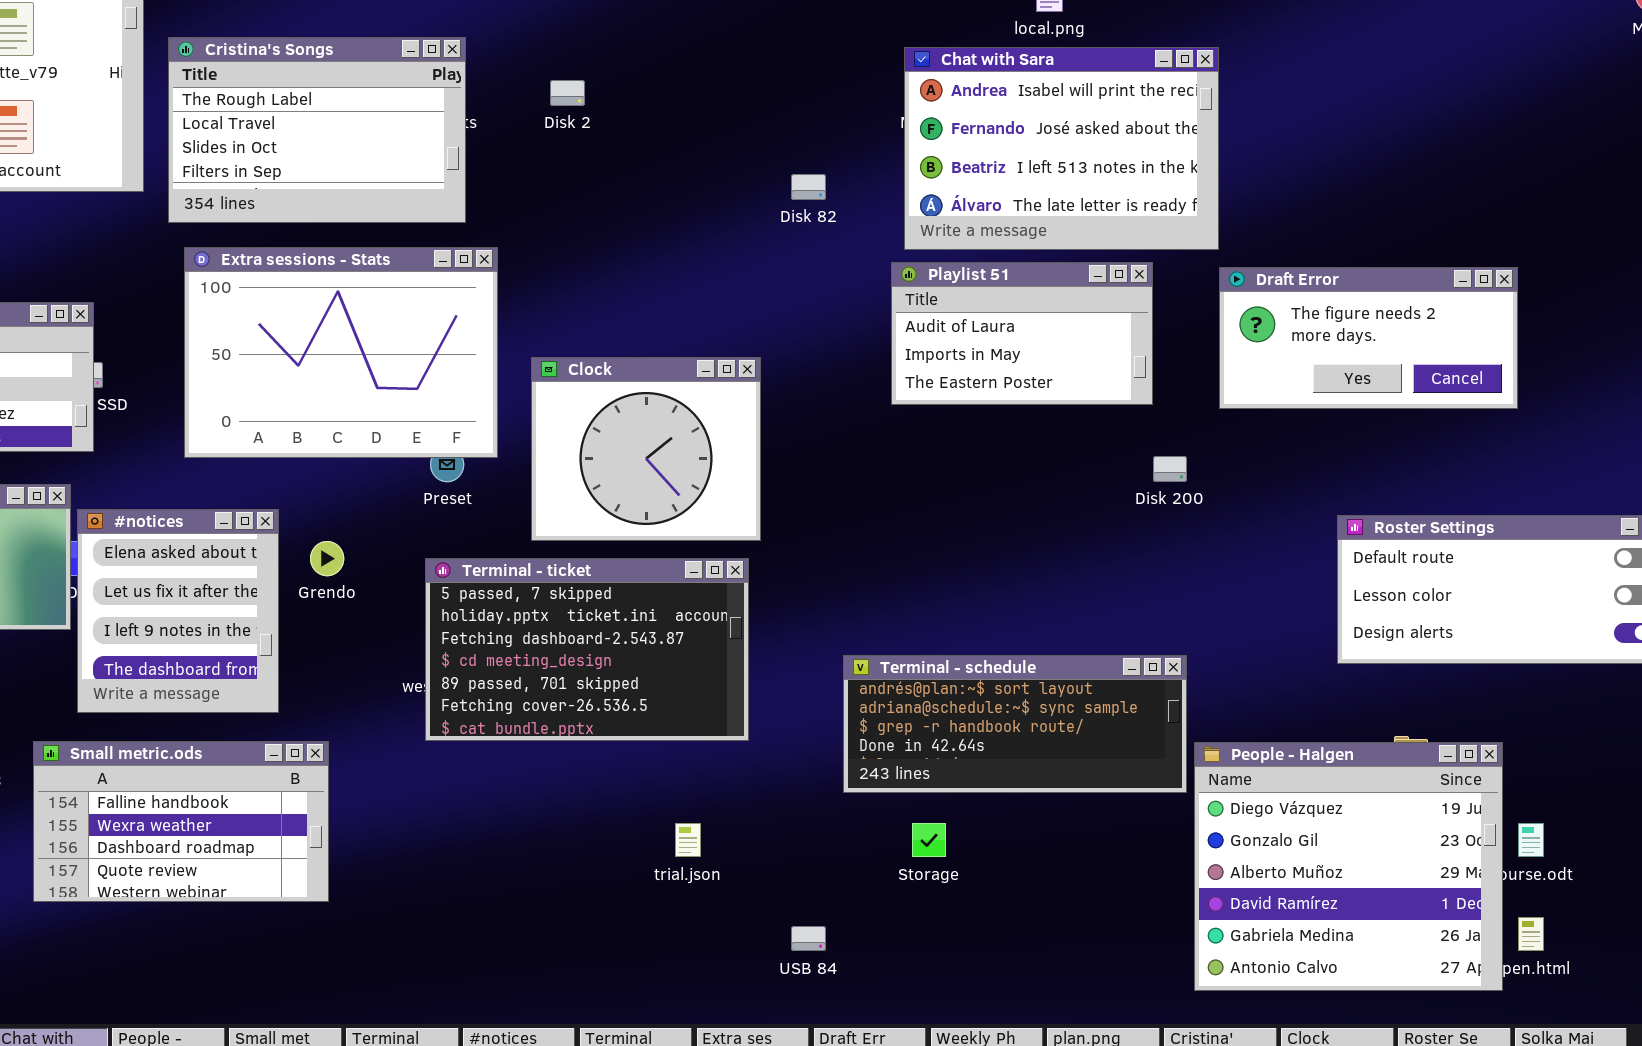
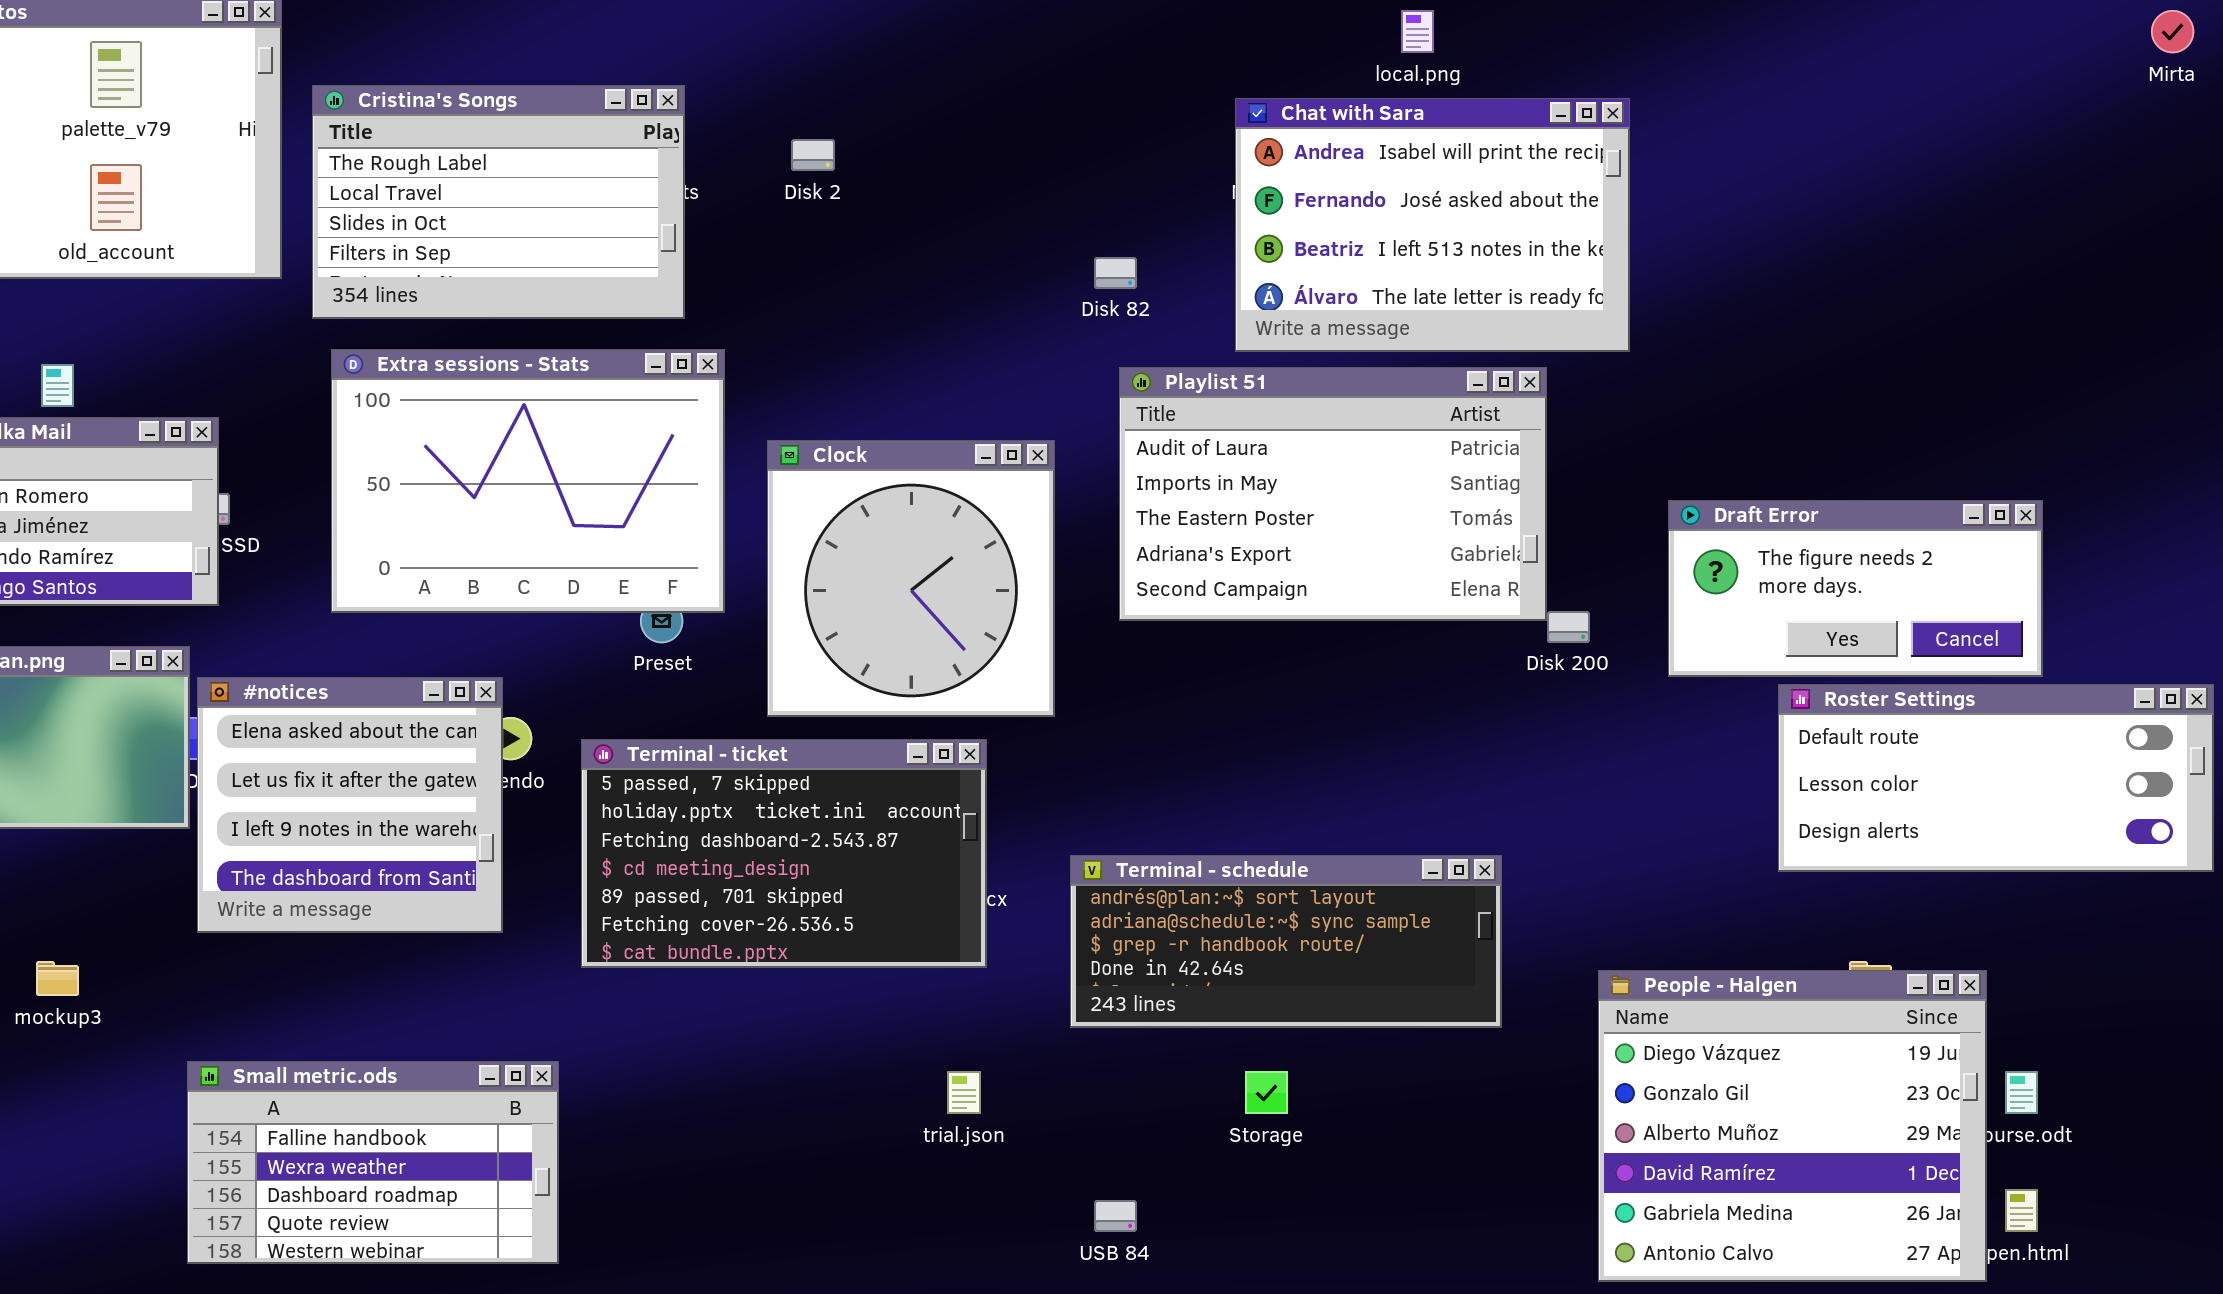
Playlist 51: [891,262,1153,405] -> [1119,367,1547,621], resized
Draft Error: [1219,267,1518,409] -> [1668,500,2043,677], moved
Clock: [531,357,761,541] -> [767,440,1055,717], resized
#notices: [77,509,279,713] -> [197,677,503,933], resized
Terminal - ticket: [425,558,749,741] -> [581,739,987,968], moved
Terminal - schedule: [843,655,1187,793] -> [1070,855,1502,1028], moved
Small metric.ods: [33,741,329,902] -> [187,1061,559,1264], moved

